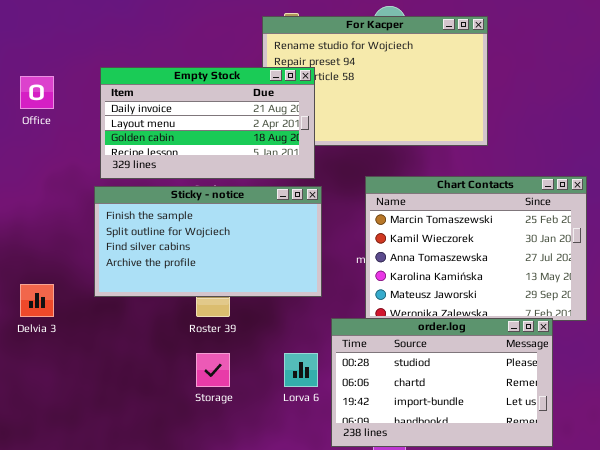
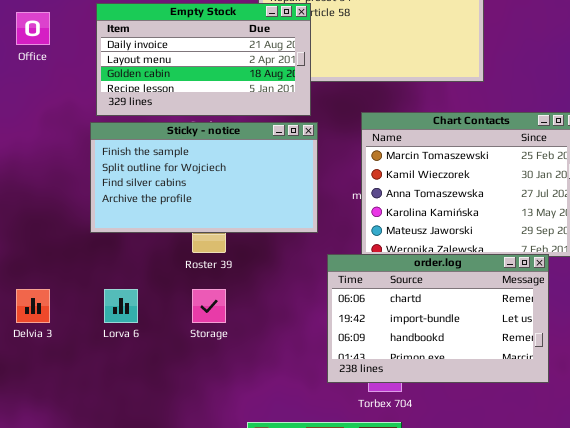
Delvia 3: [20,284,54,317] -> [16,289,50,323], moved
order.log: [331,318,553,447] -> [327,254,549,383], scrolled down 1 row
Lorva 6: [284,353,318,387] -> [104,289,138,323], moved

